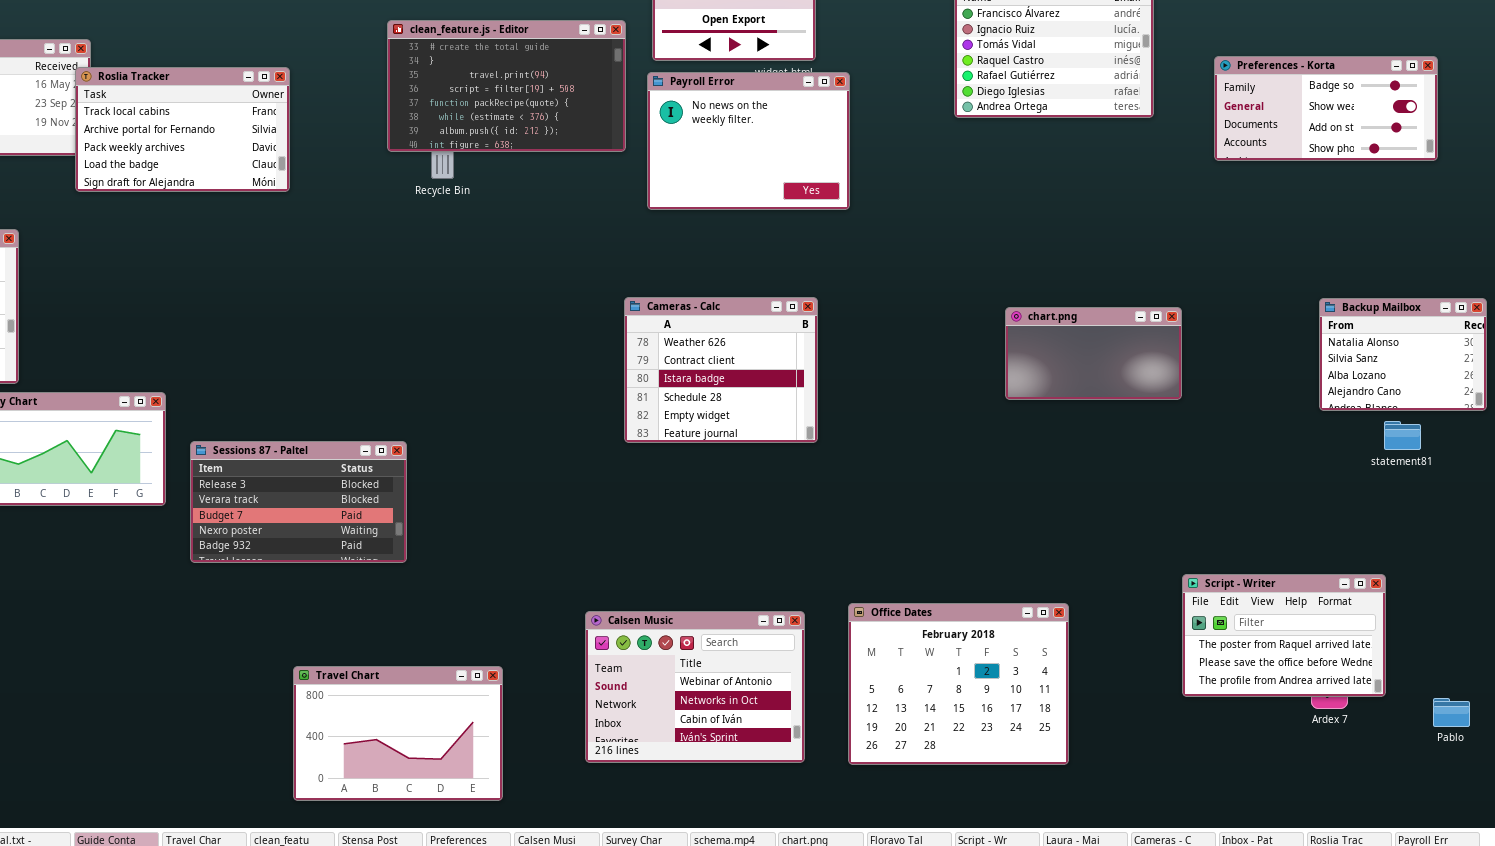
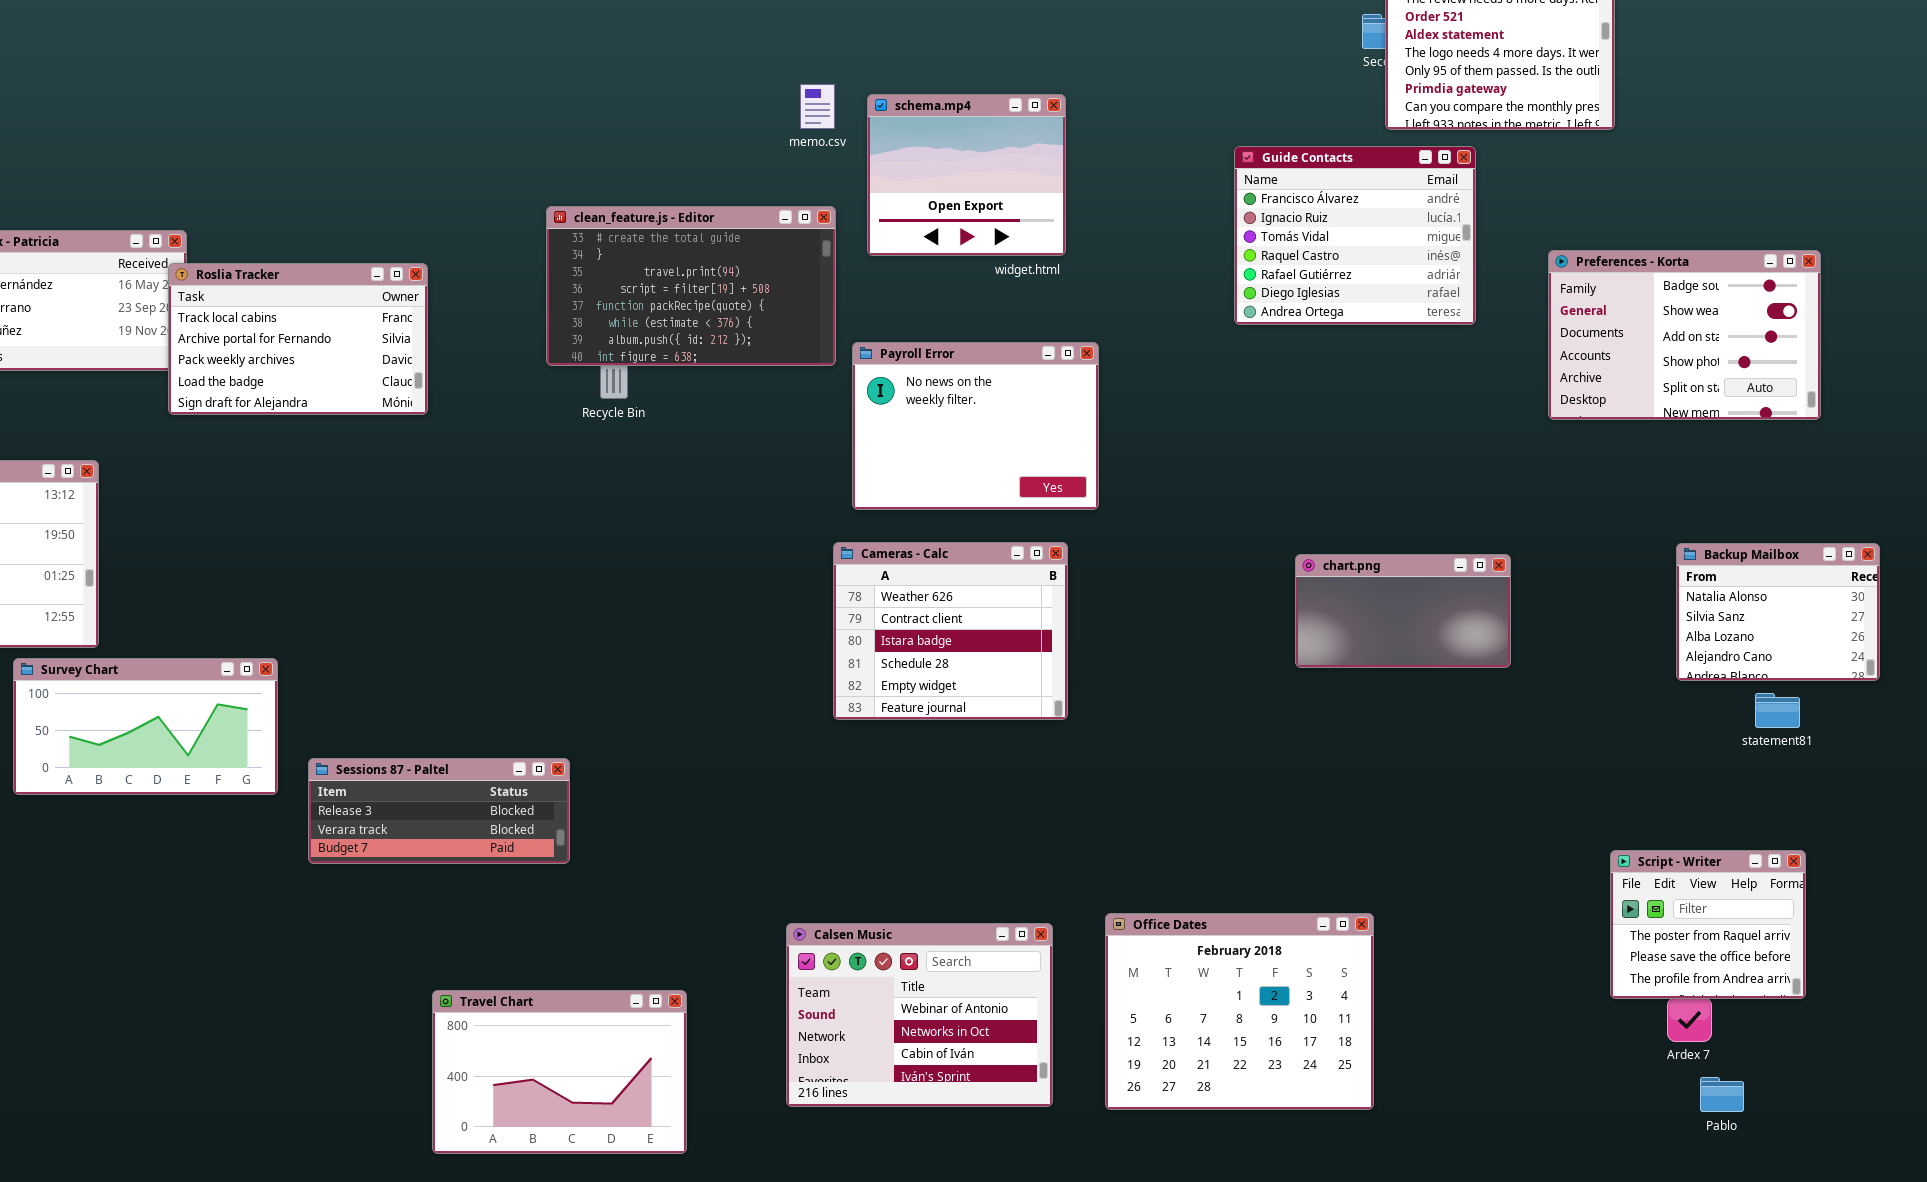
Preferences - Korta: [1214,56,1438,161] -> [1548,250,1821,420], resized
Payroll Error: [647,72,850,210] -> [852,342,1099,510], moved
Sessions 87 - Paltel: [190,441,407,563] -> [308,758,570,864], resized
Script - Writer: [1182,574,1386,697] -> [1610,850,1806,999], moved, resized
Pablo: [1433,698,1470,727] -> [1700,1077,1744,1112], moved

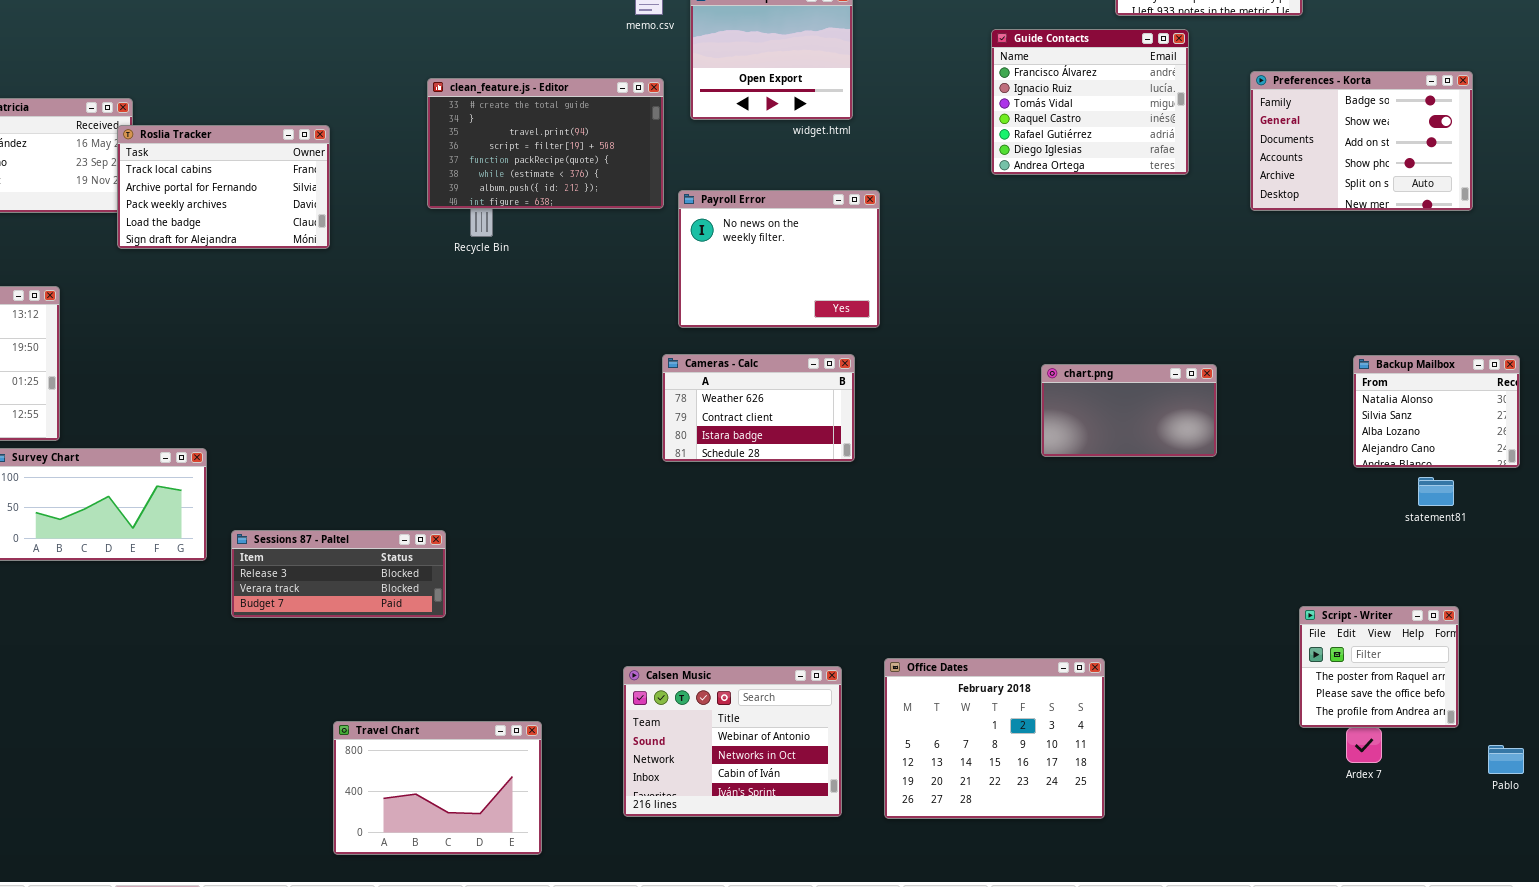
Preferences - Korta: [1548,250,1821,420] -> [1250,71,1473,211], moved
Cameras - Calc: [833,542,1068,720] -> [662,354,855,462], resized
Pablo: [1700,1077,1744,1112] -> [1488,745,1524,774], moved

